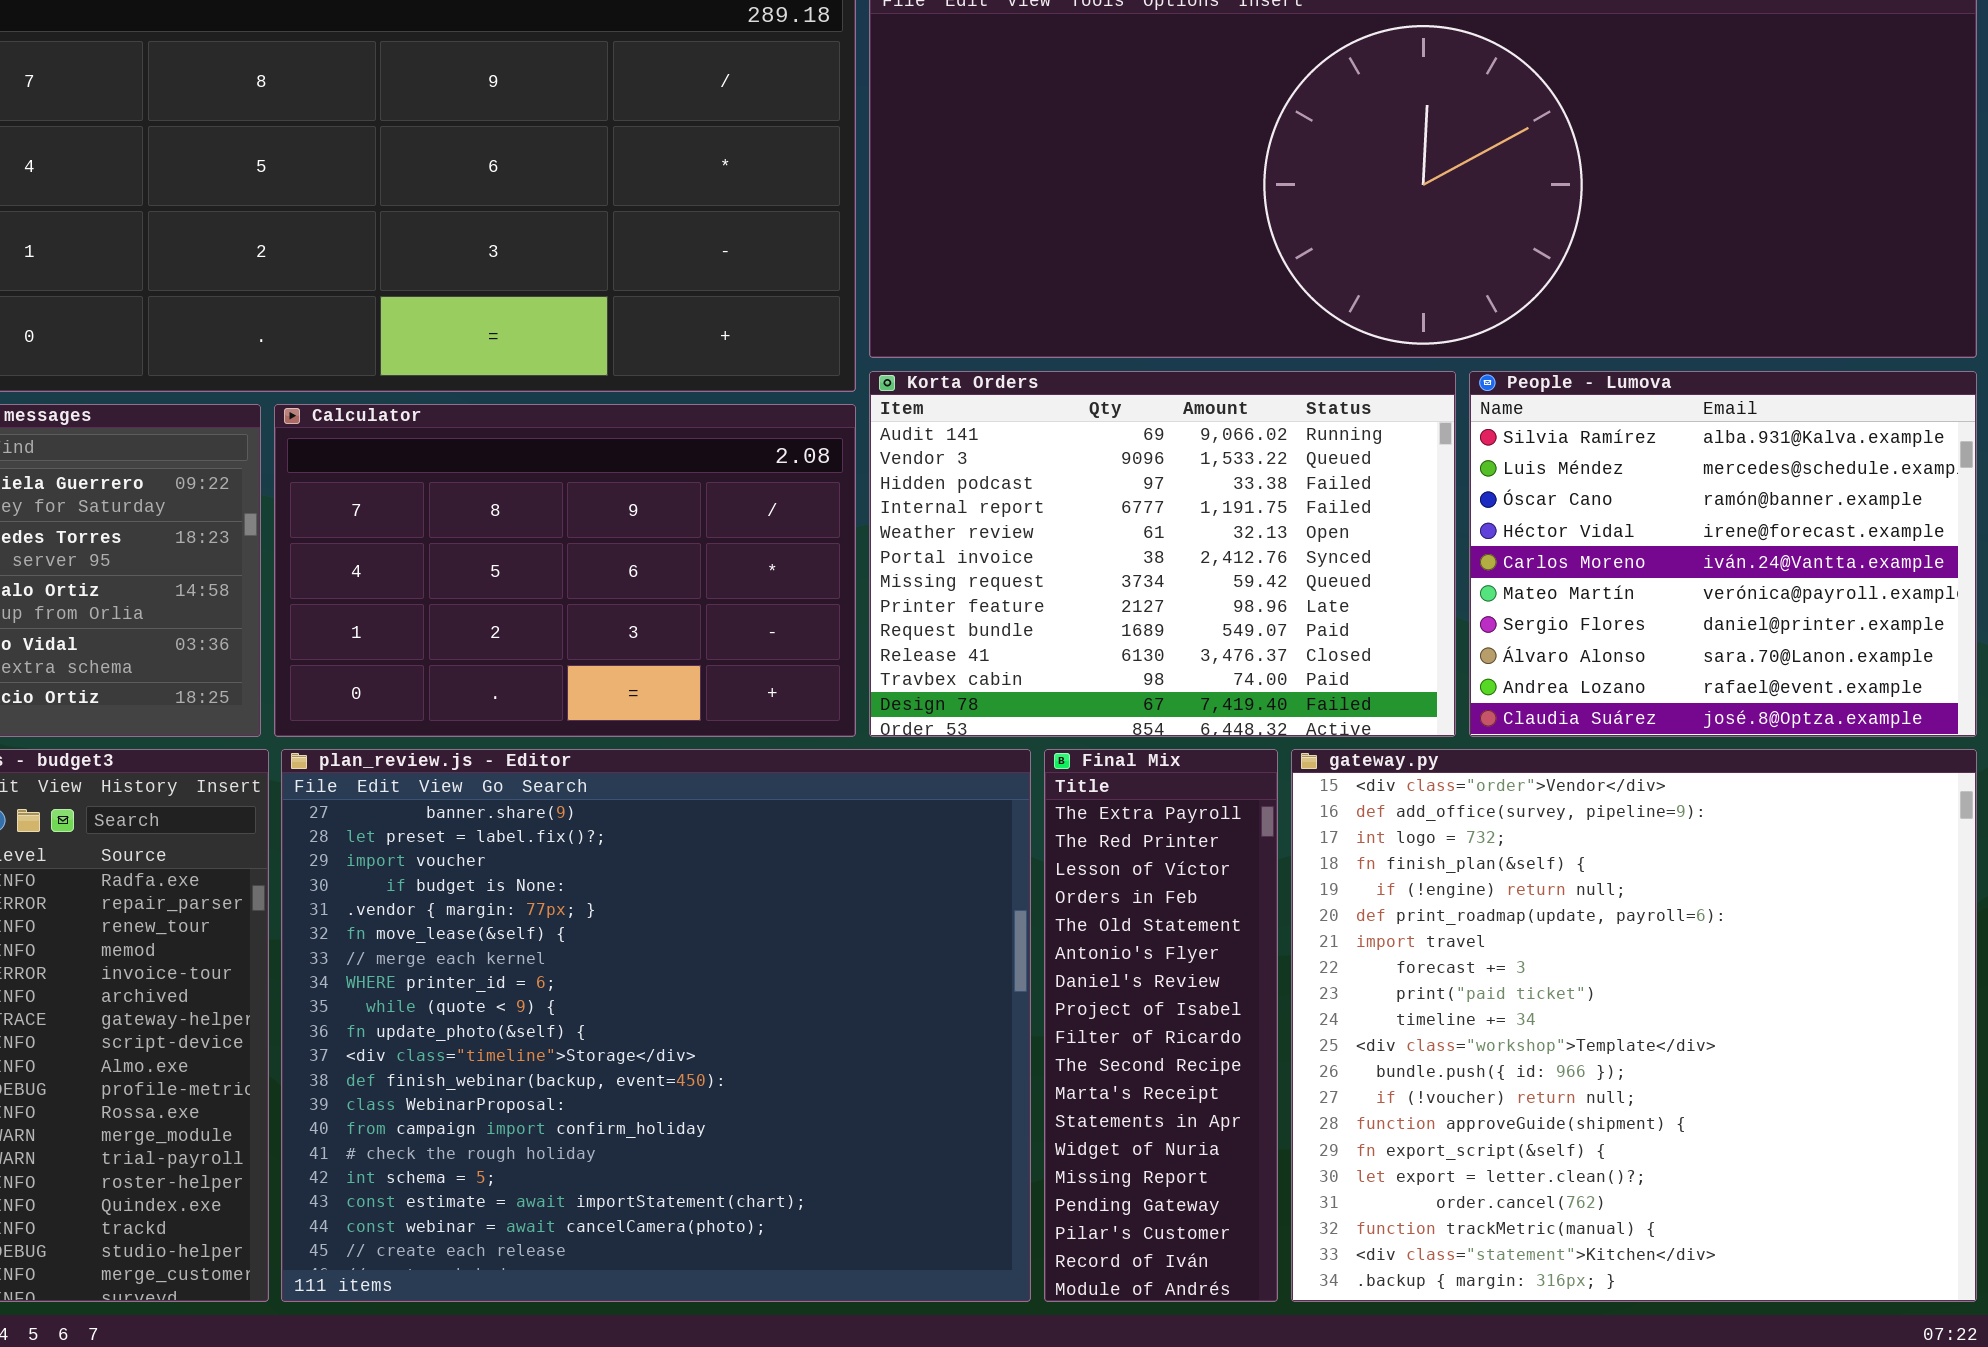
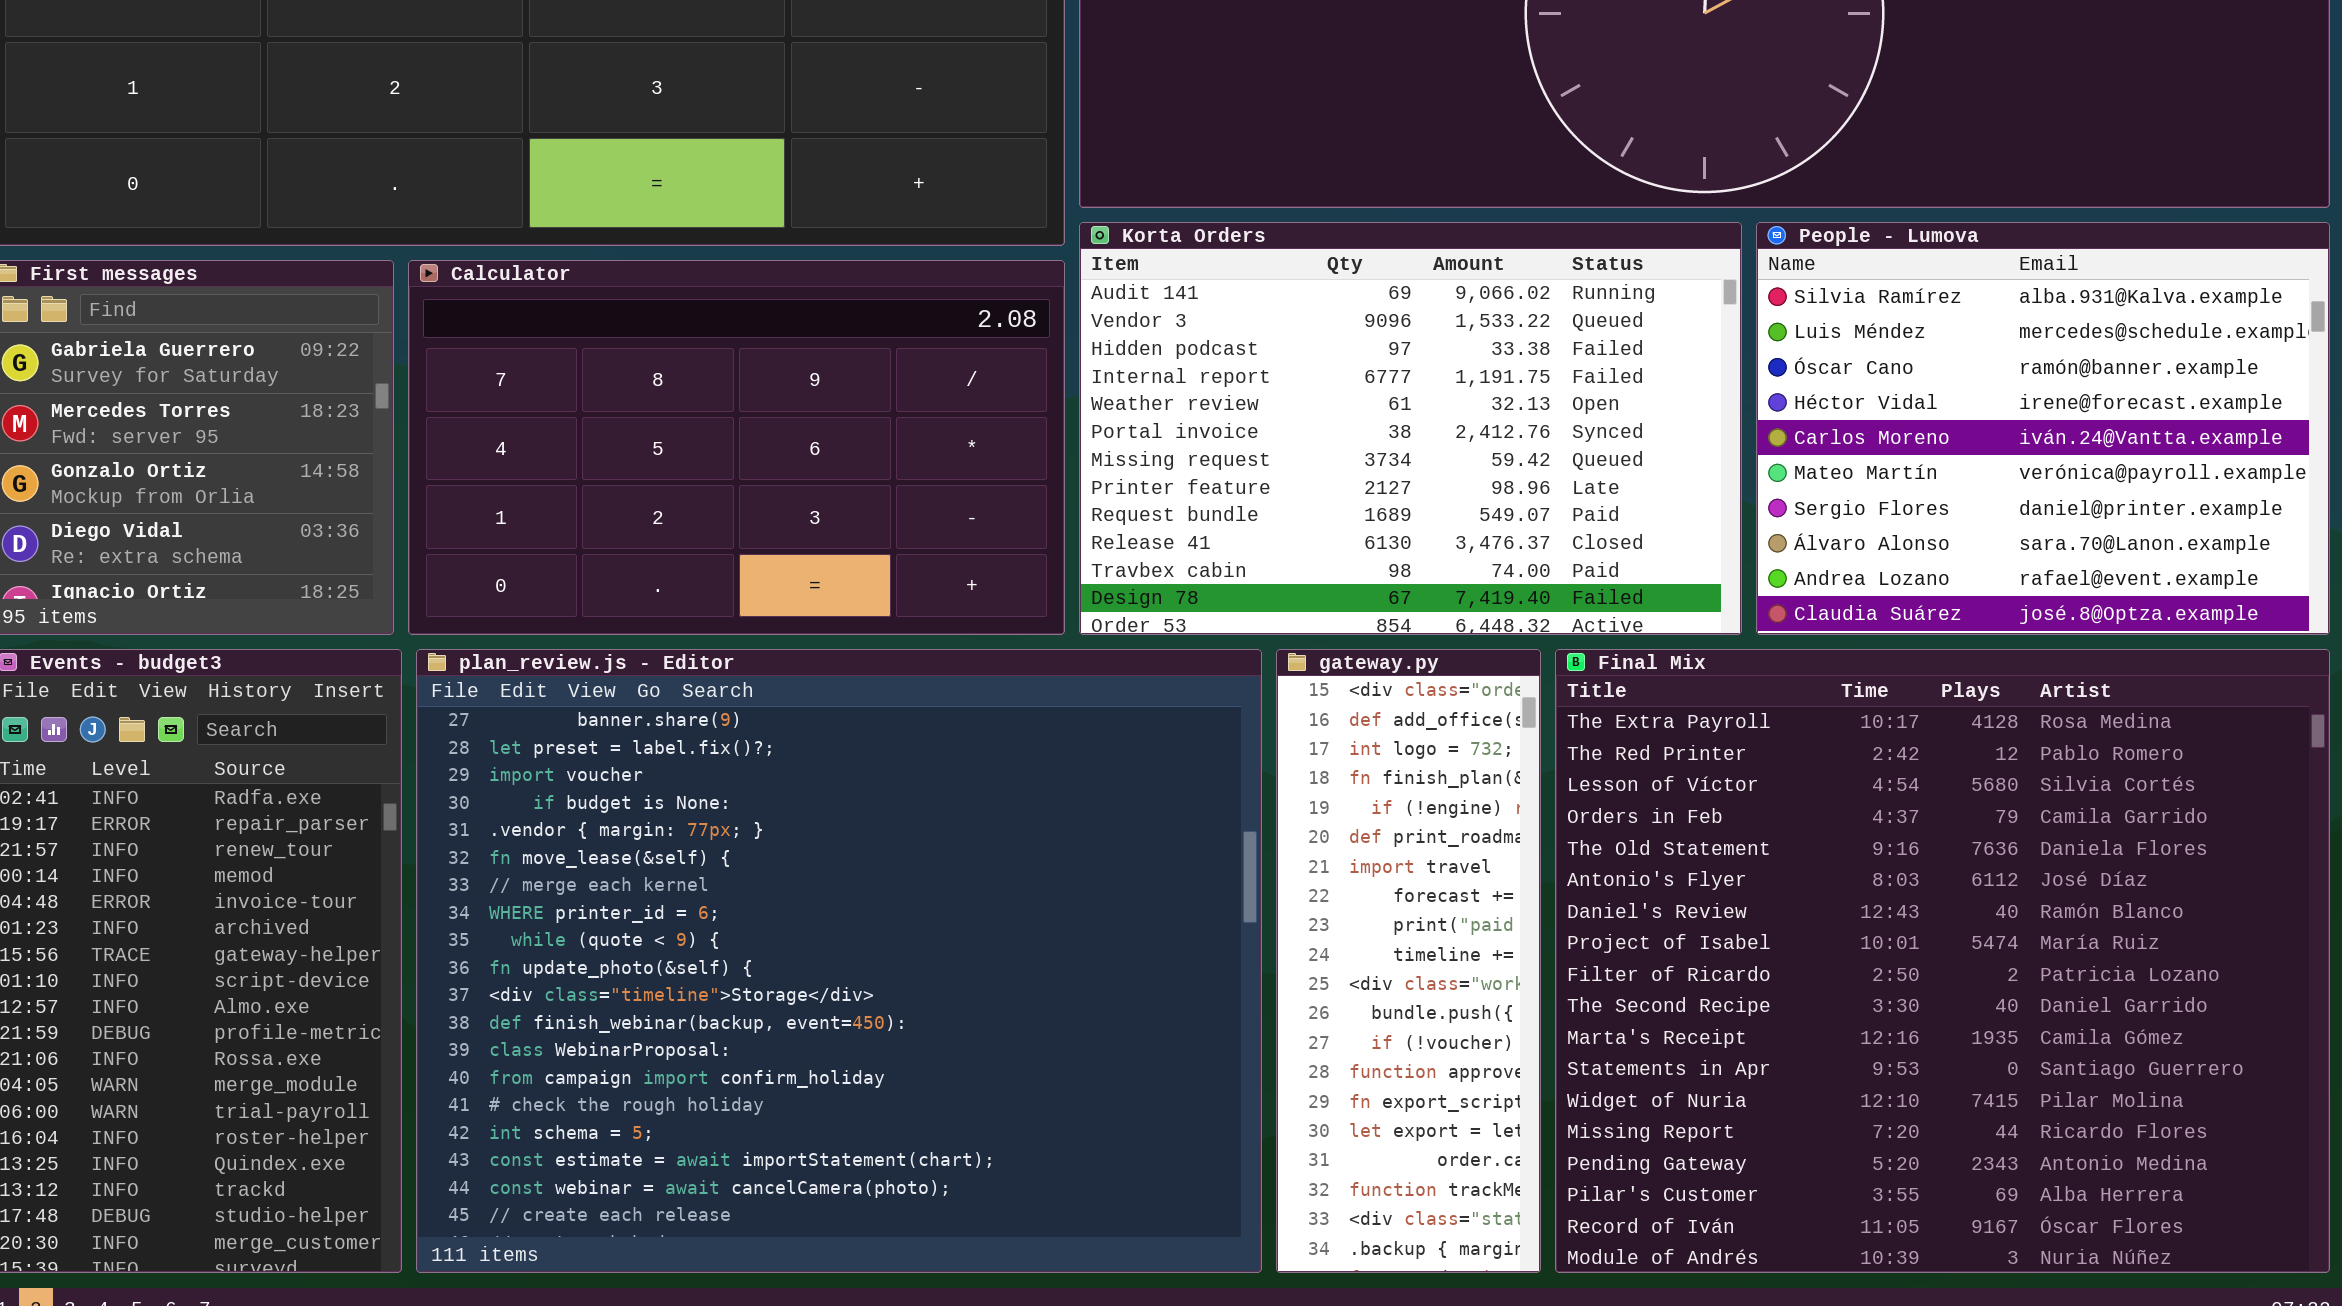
Final Mix: [1044,749,1278,1302] -> [1555,649,2330,1273], moved, resized
gateway.py: [1291,749,1977,1302] -> [1276,649,1541,1273], moved, resized

